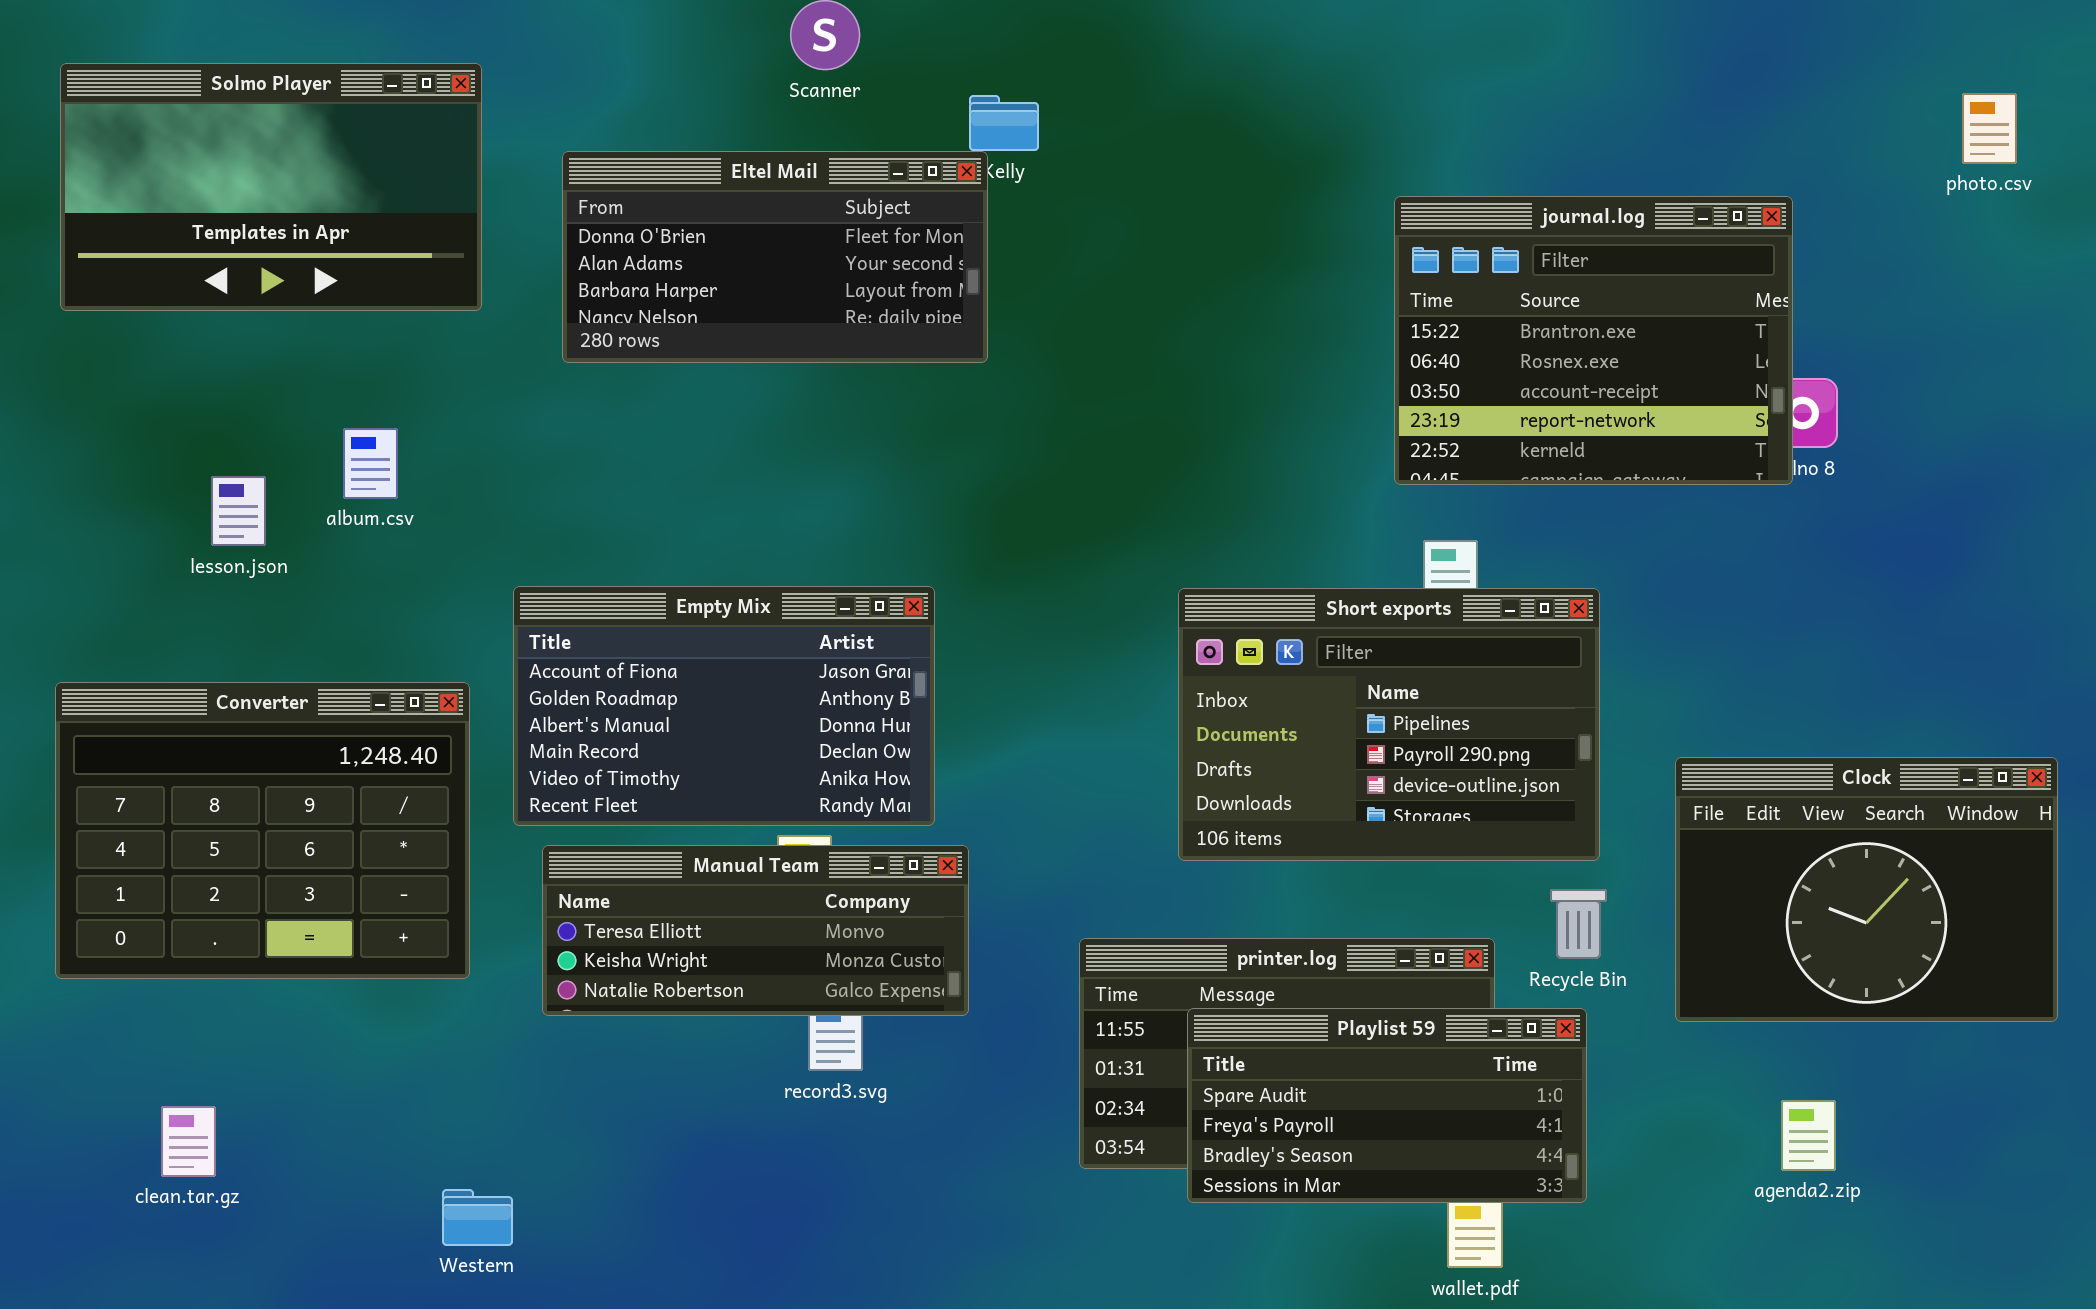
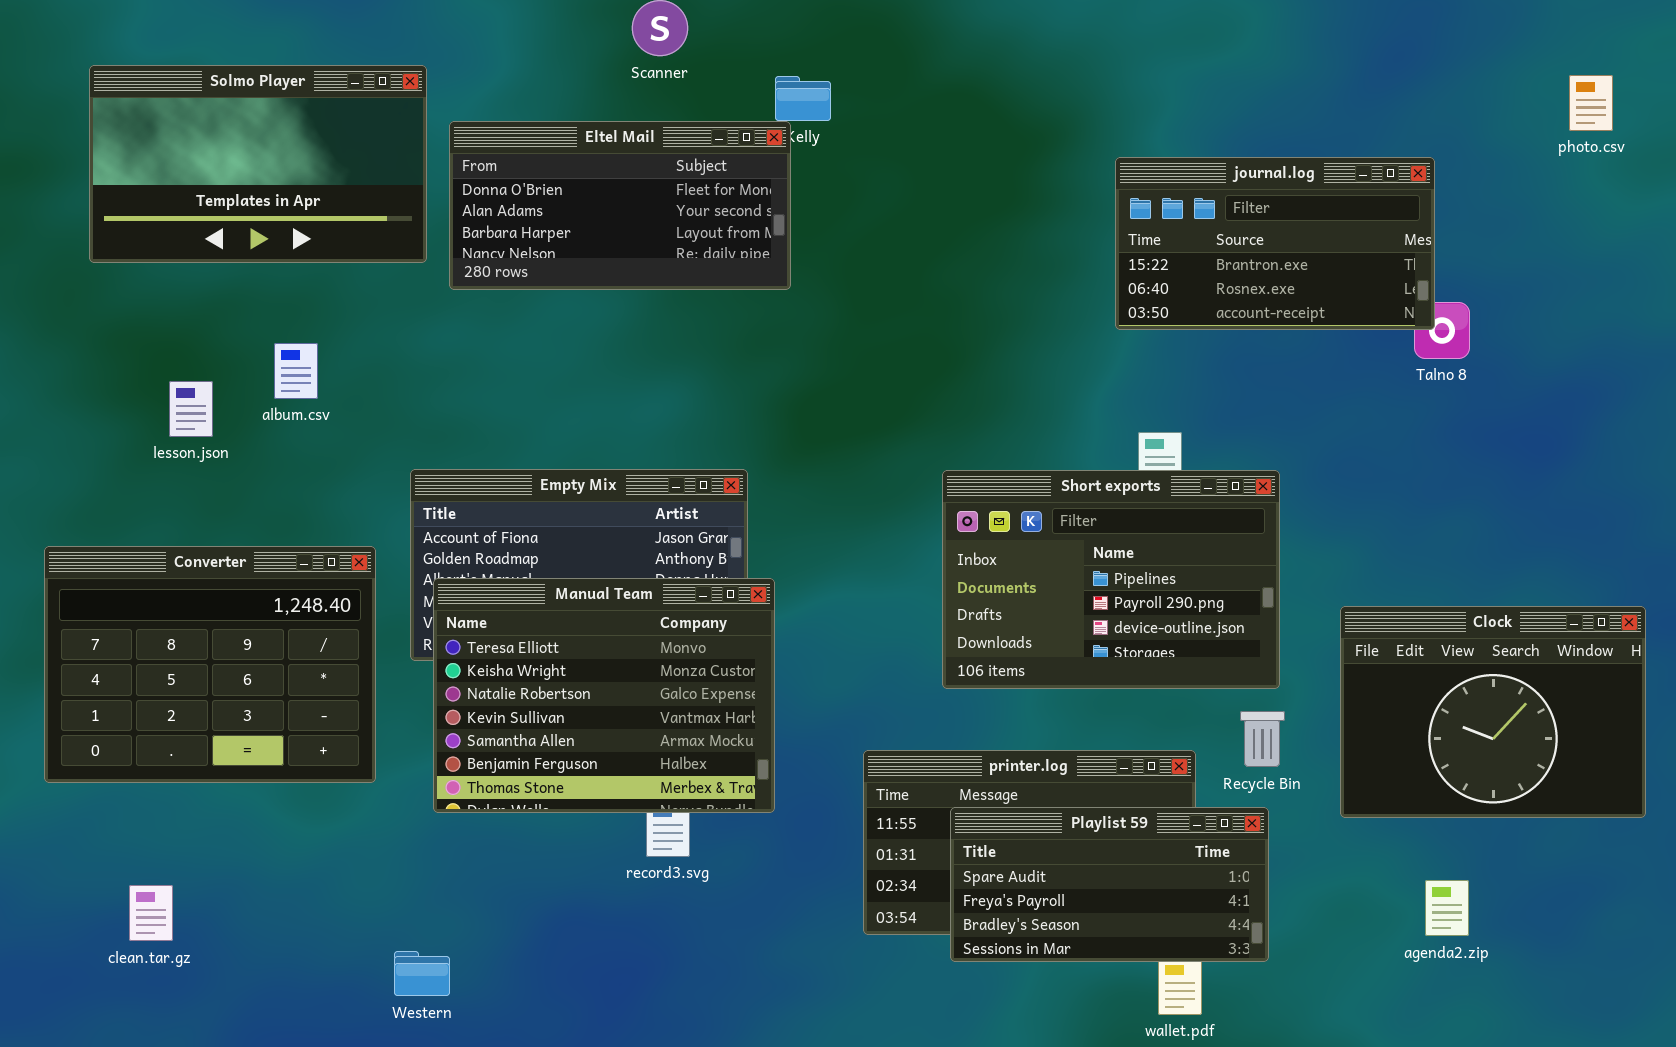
Solmo Player: [60,63,482,311] -> [89,65,427,263], moved
journal.log: [1394,196,1793,485] -> [1115,157,1435,330], resized
Manual Team: [542,845,969,1016] -> [433,578,775,813], resized
Western: [442,1189,513,1246] -> [394,951,450,996], moved

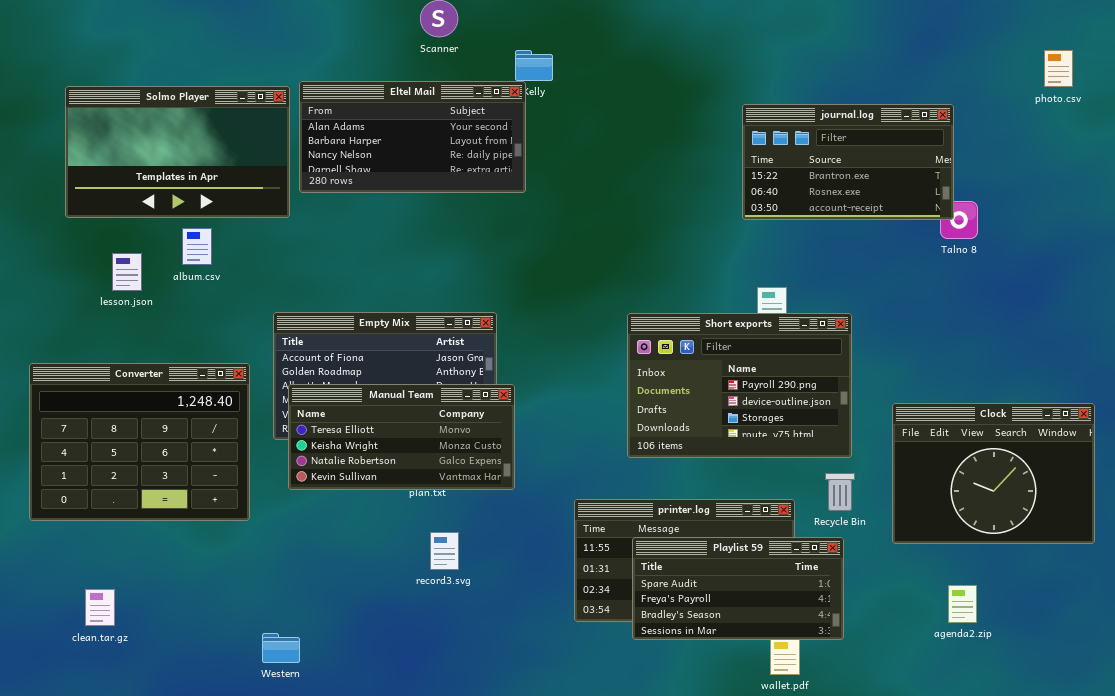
Solmo Player: [89,65,427,263] -> [65,86,290,218], moved
Eltel Mail: [449,121,791,290] -> [299,81,526,193], scrolled down 1 row
Short exports: [942,470,1280,689] -> [627,313,852,458], scrolled down 1 row
Manual Team: [433,578,775,813] -> [288,384,515,490], resized

